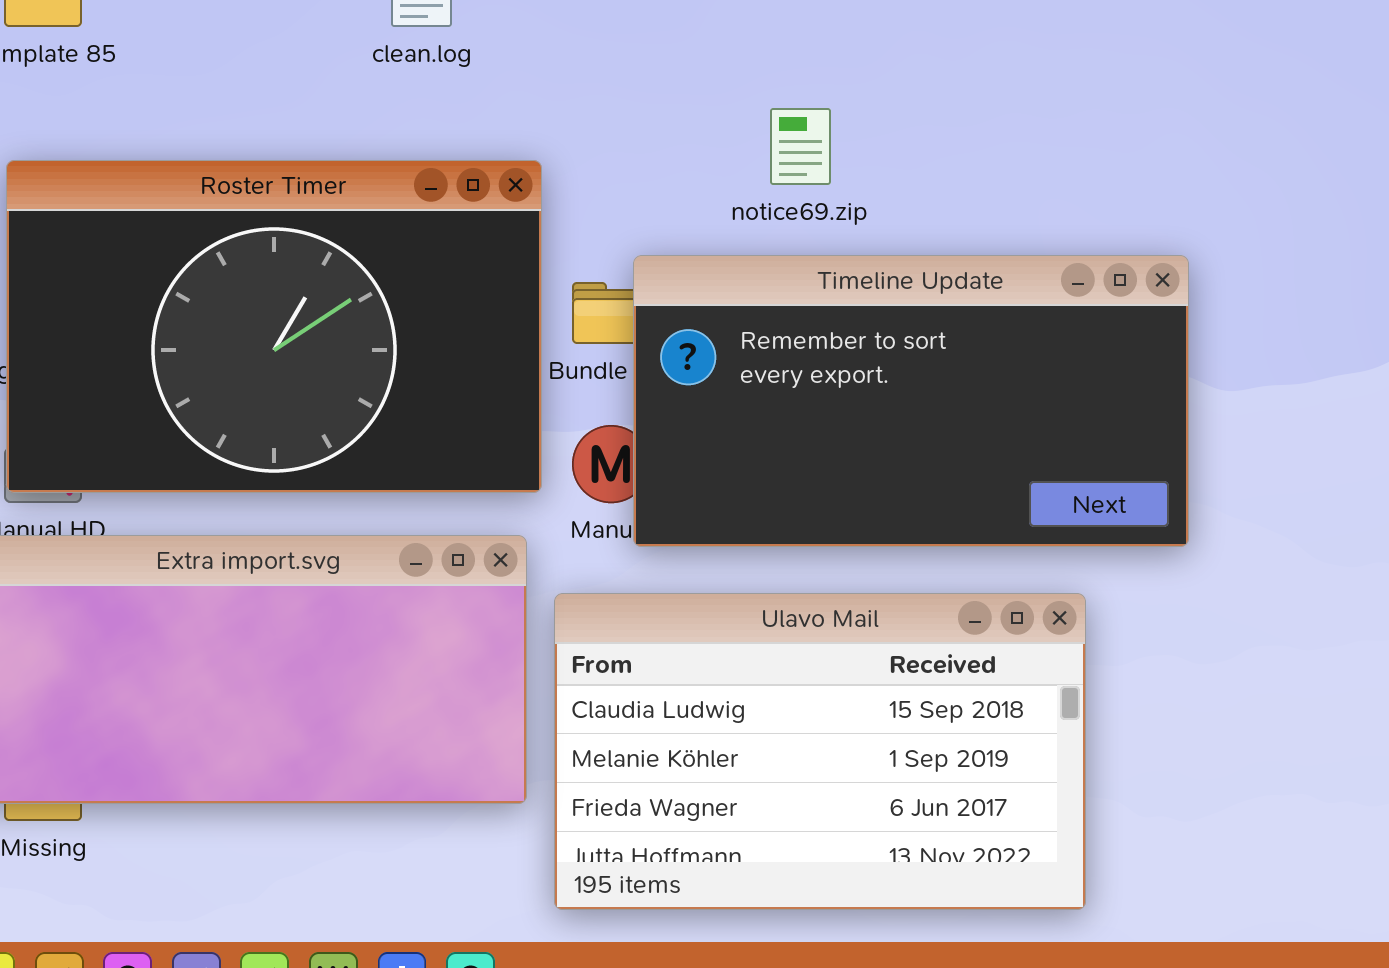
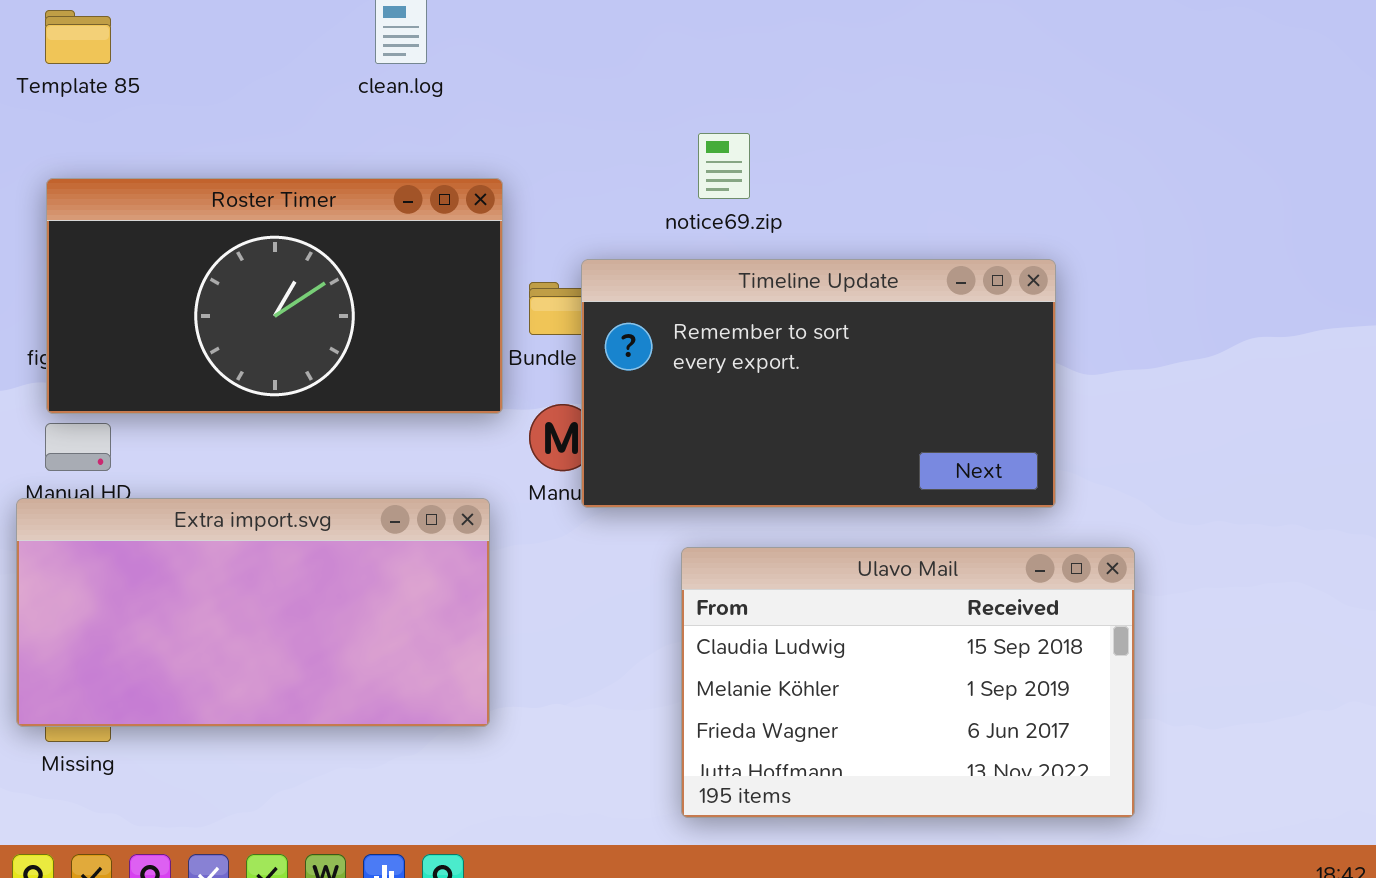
Roster Timer: [6,160,542,493] -> [46,178,503,414], resized
Ulavo Mail: [554,593,1086,910] -> [681,547,1135,818], moved

